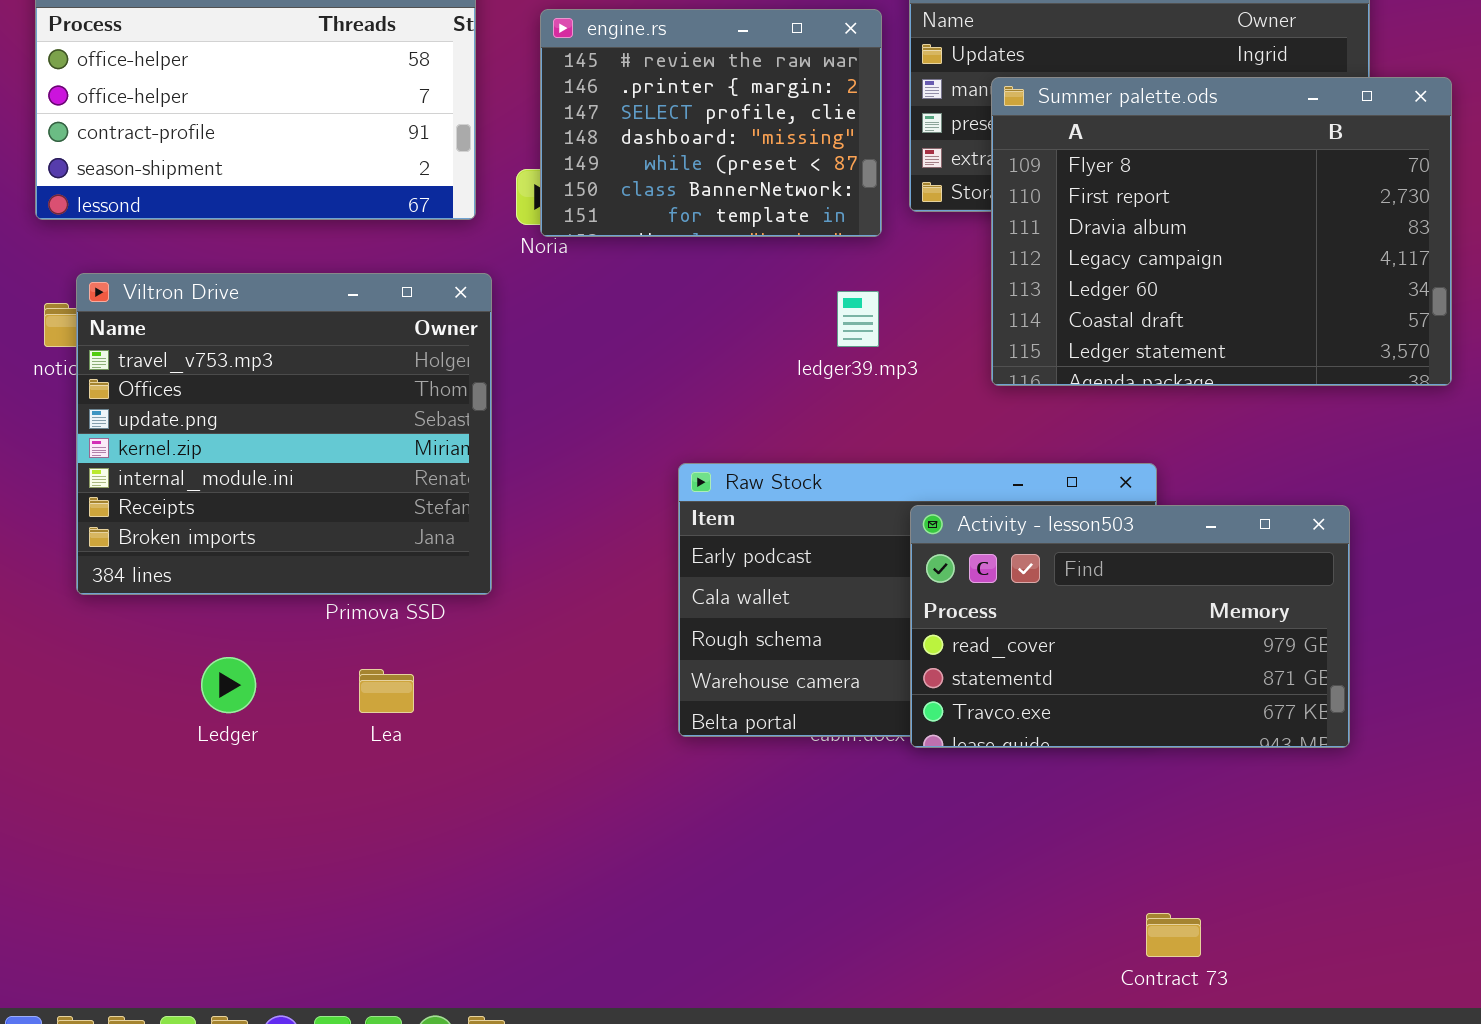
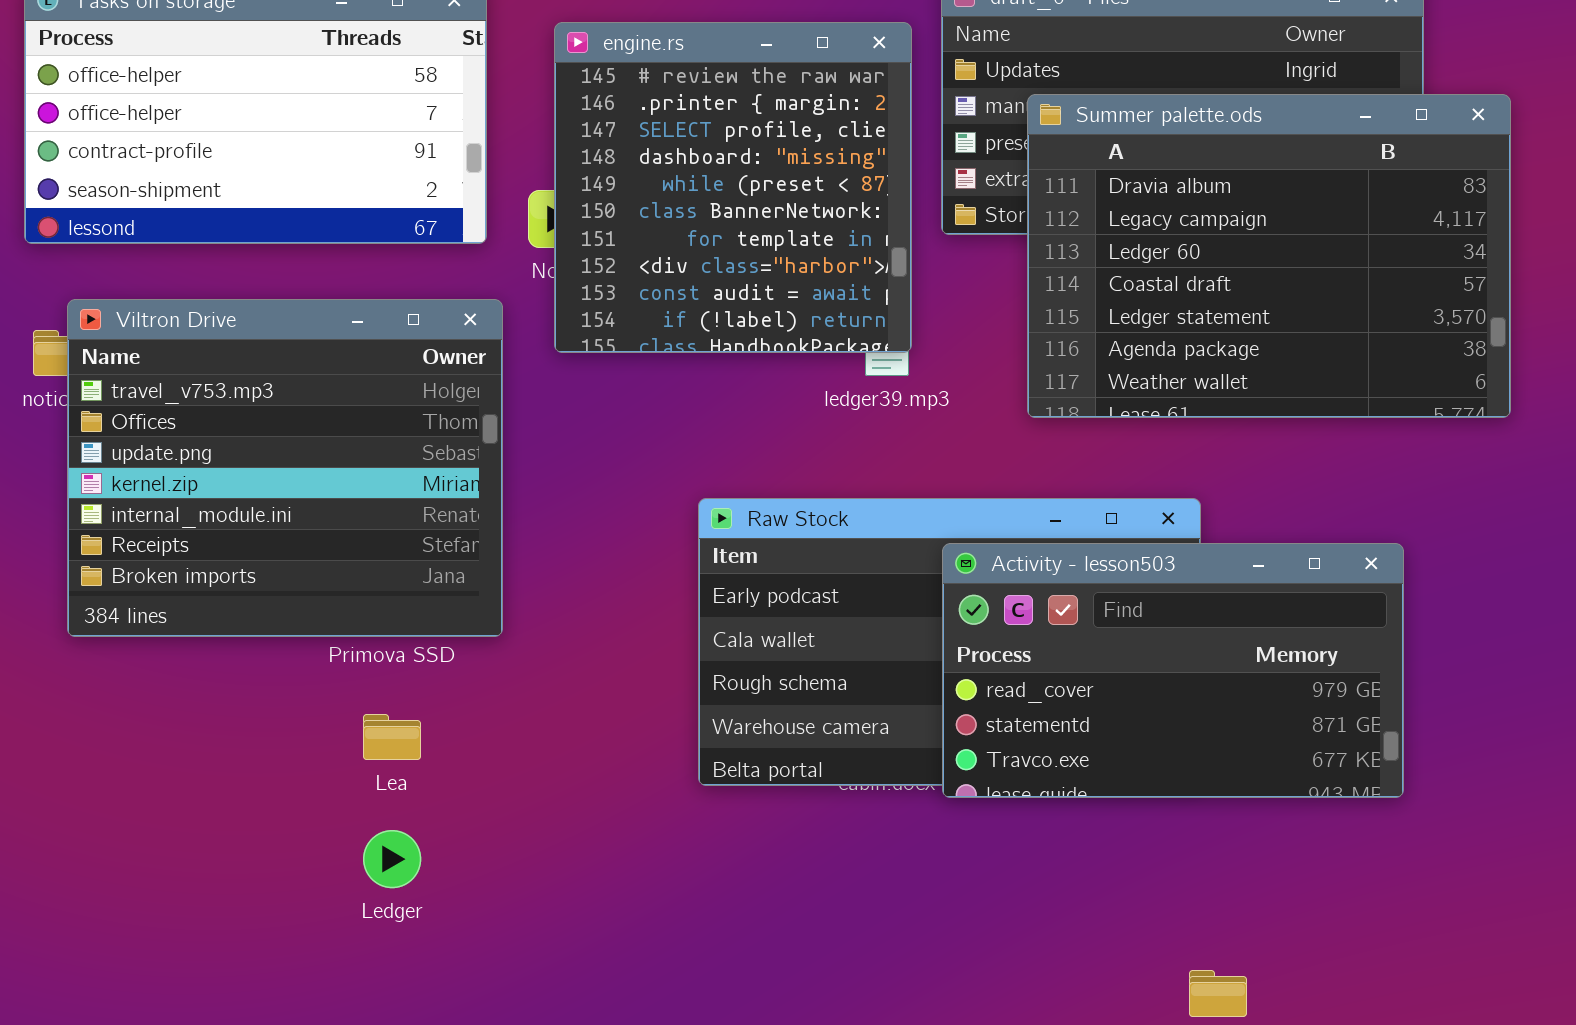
engine.rs: [540,9,882,237] -> [554,22,912,353], resized
Summer palette.ods: [991,77,1452,386] -> [1027,94,1511,418], scrolled down 2 rows
Ledger: [201,657,256,713] -> [363,830,421,888], moved

